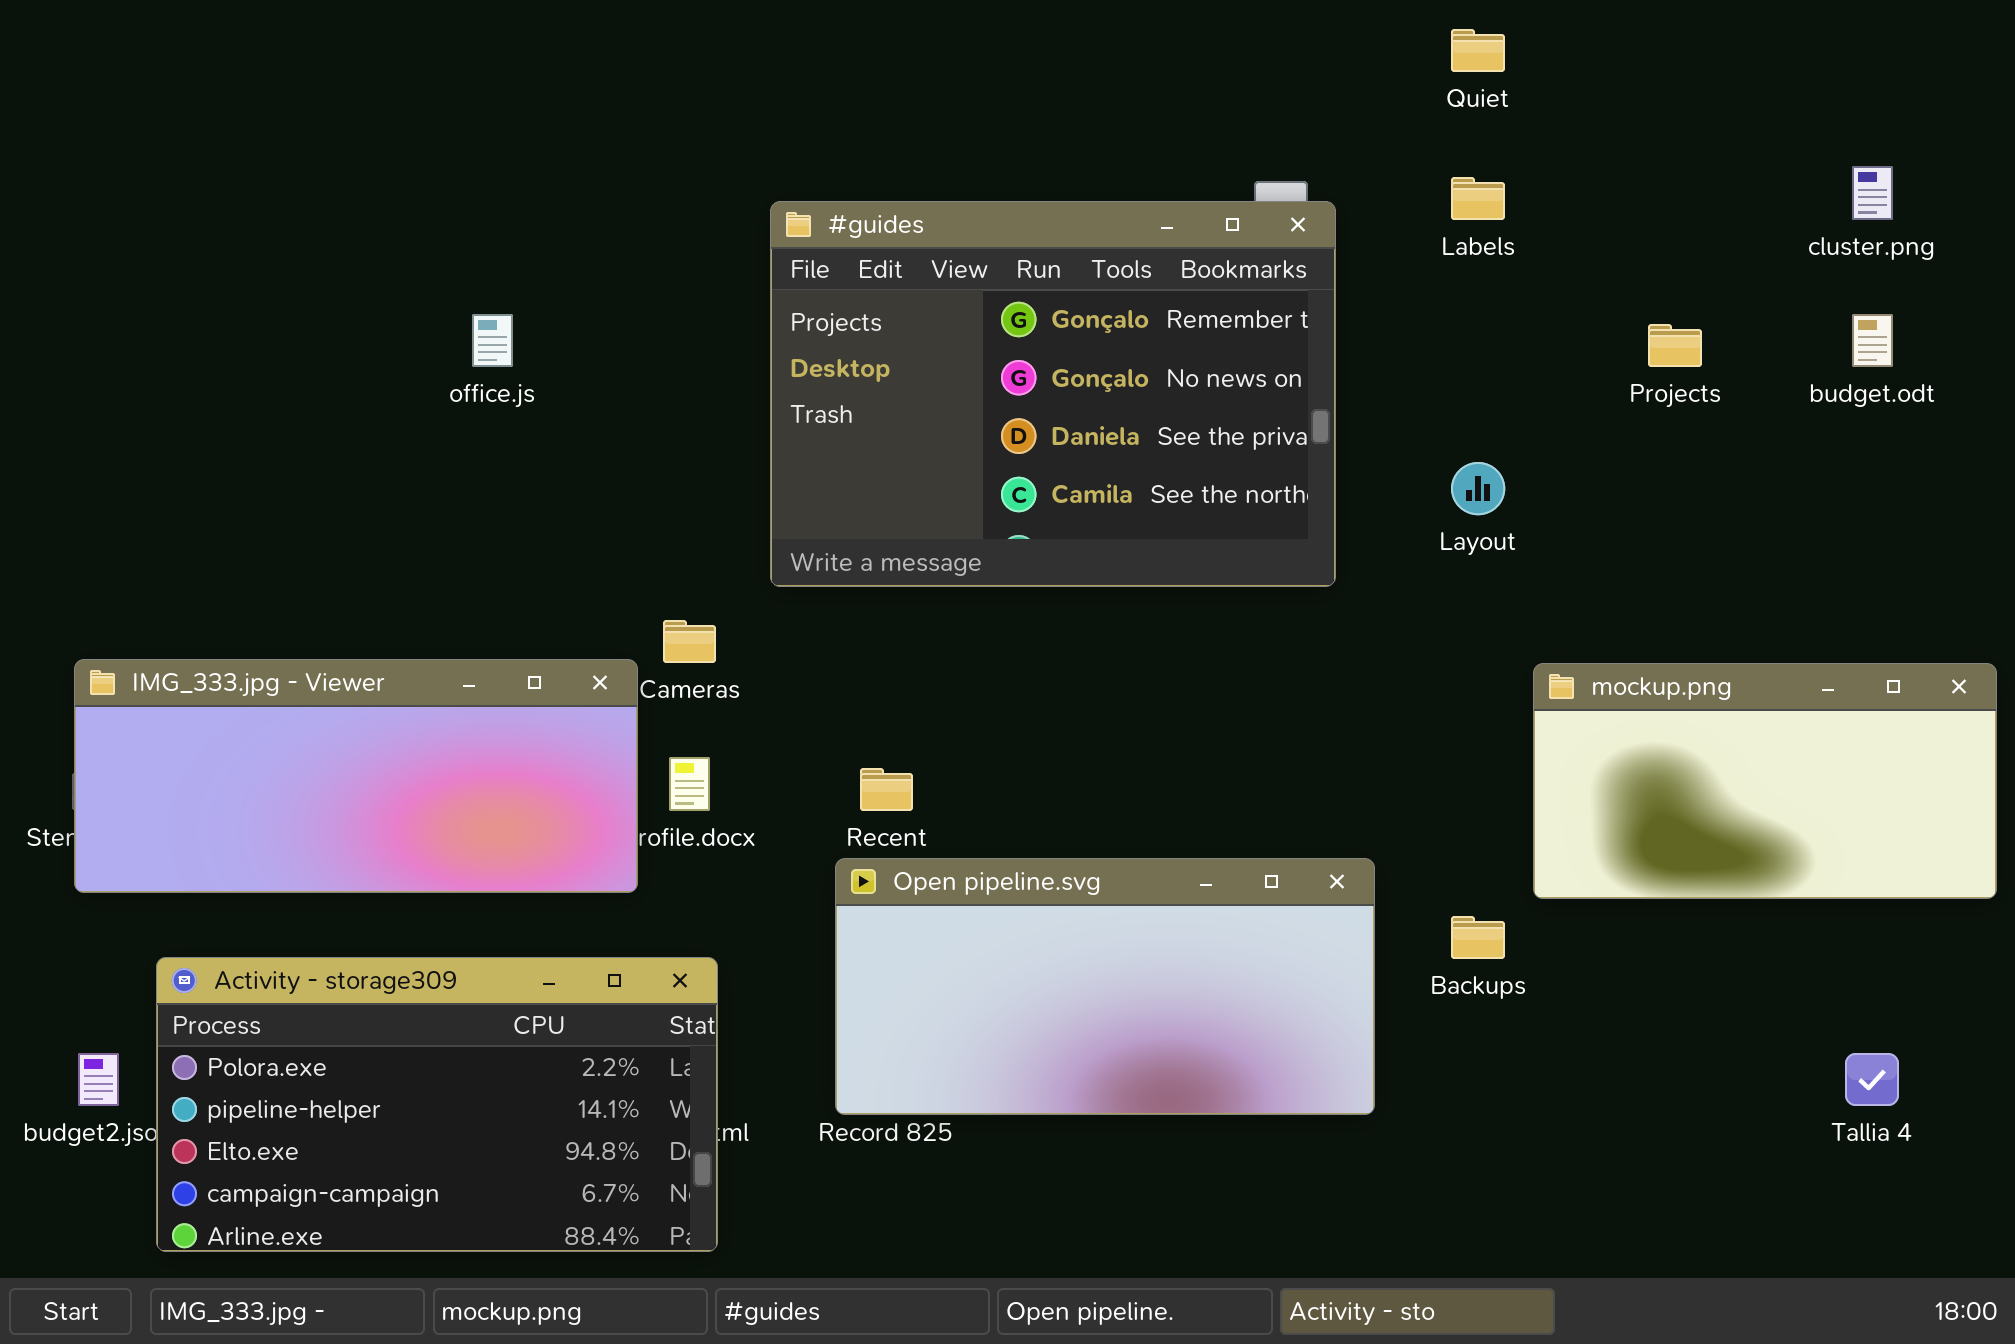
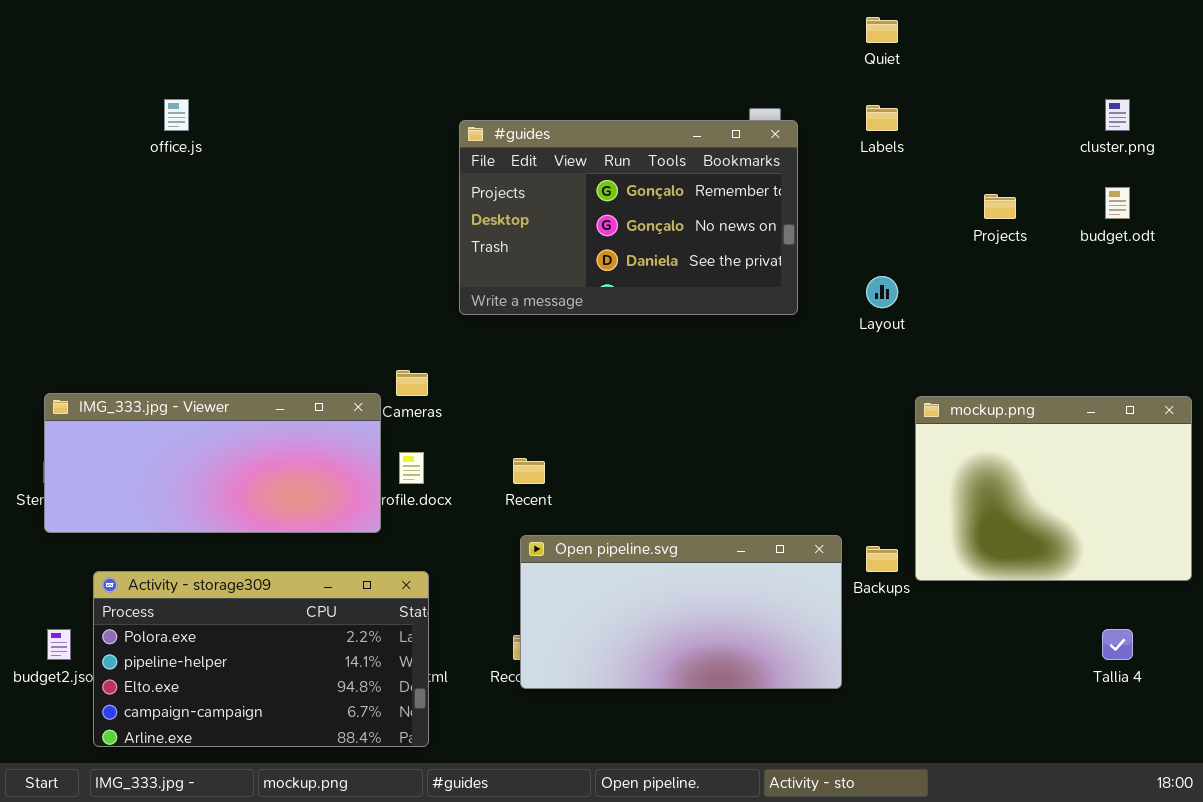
#guides: [770,201,1336,587] -> [459,120,798,315], resized
office.js: [472,314,513,367] -> [164,99,189,131], moved
mockup.png: [1533,663,1997,899] -> [915,396,1192,581], resized
Open pipeline.svg: [835,858,1375,1115] -> [520,535,842,689], moved

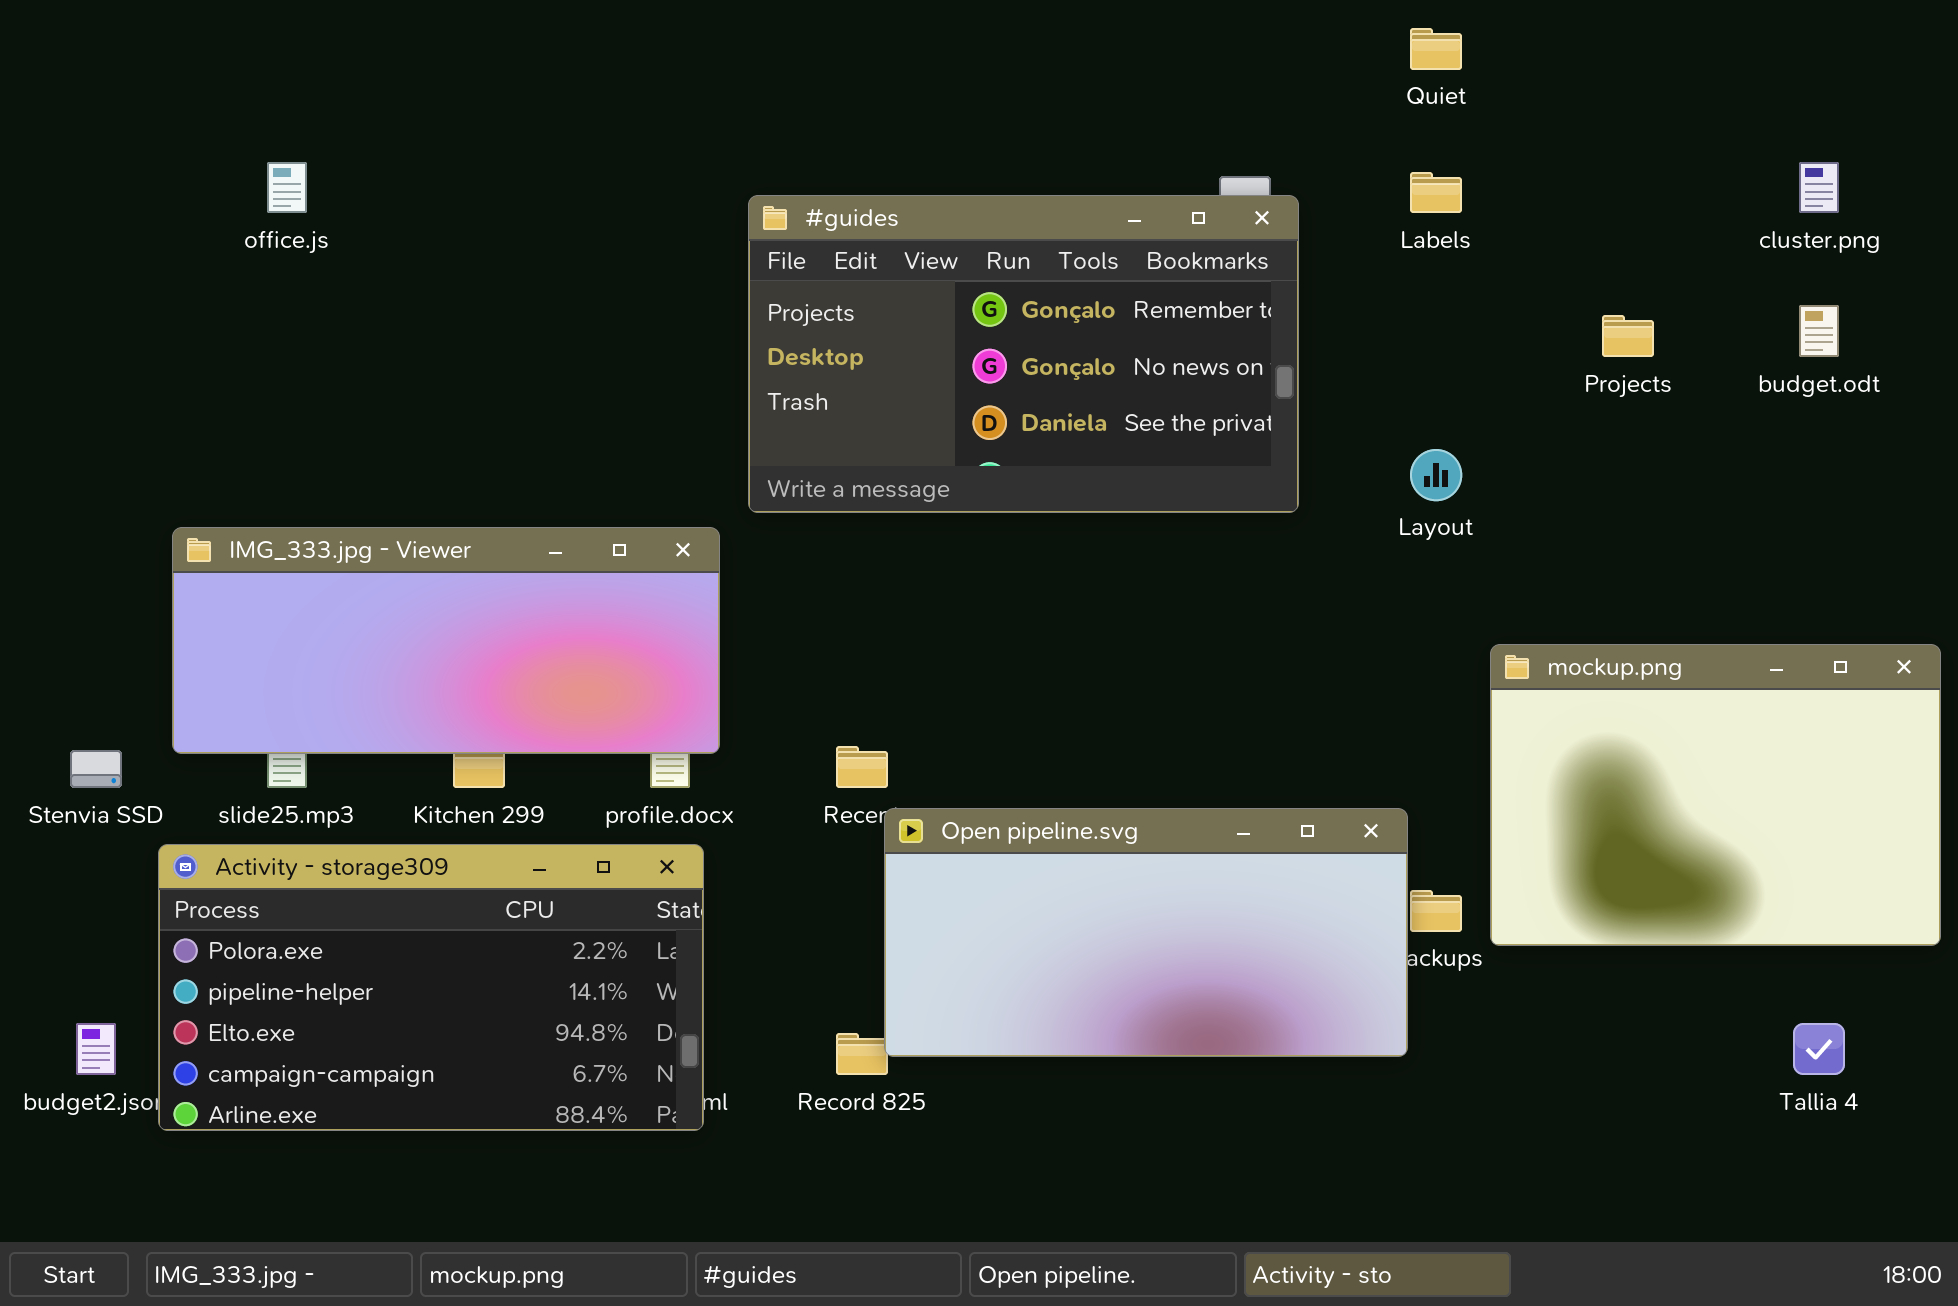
IMG_333.jpg - Viewer: [44,393,381,533] -> [172,527,720,754], moved
Open pipeline.svg: [520,535,842,689] -> [884,808,1408,1057], moved
Activity - storage309: [93,571,429,747] -> [158,844,704,1131], moved

